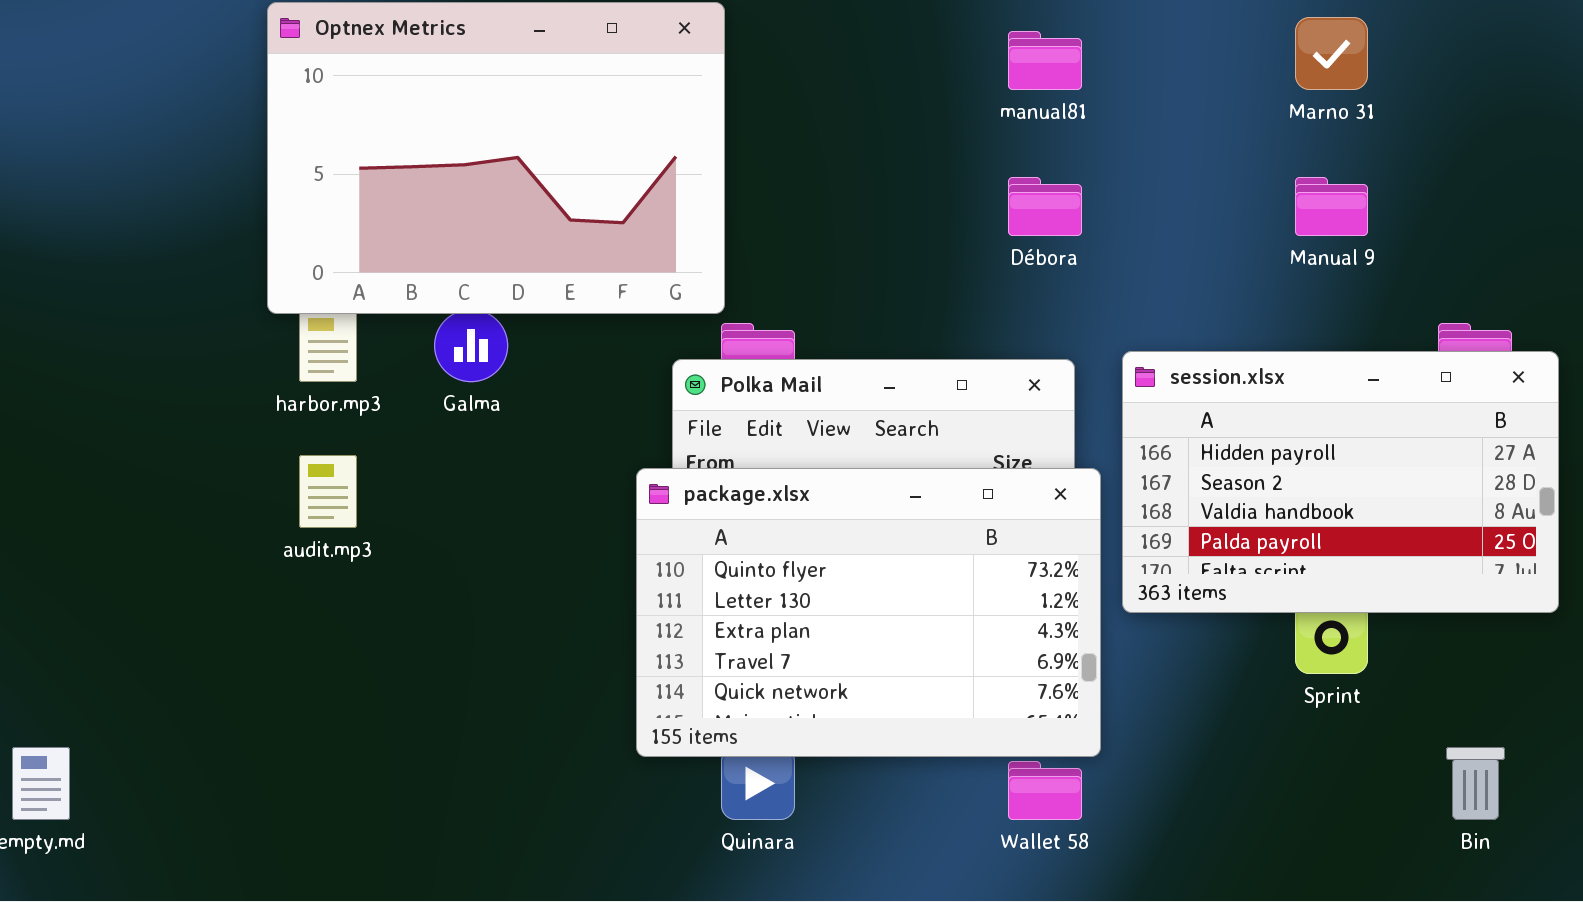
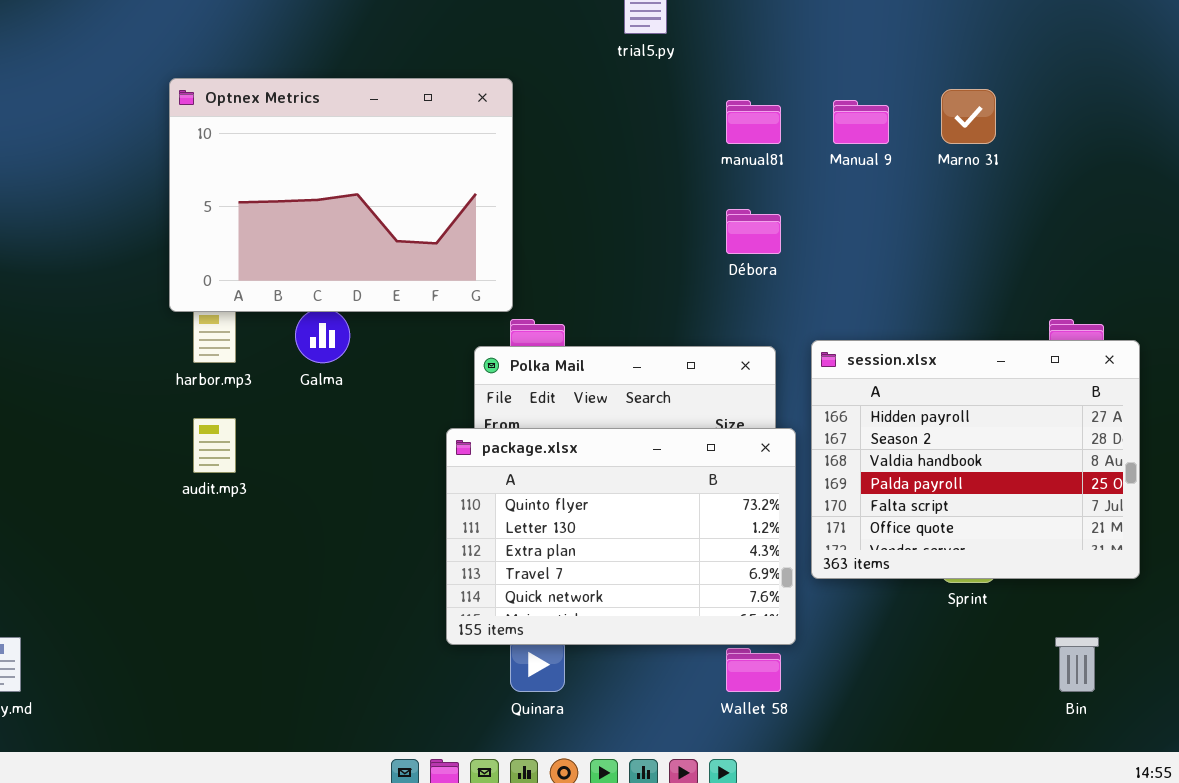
Manual 9: [1295,177,1368,236] -> [833,100,889,144], moved
session.xlsx: [1122,351,1559,613] -> [811,340,1140,579], resized

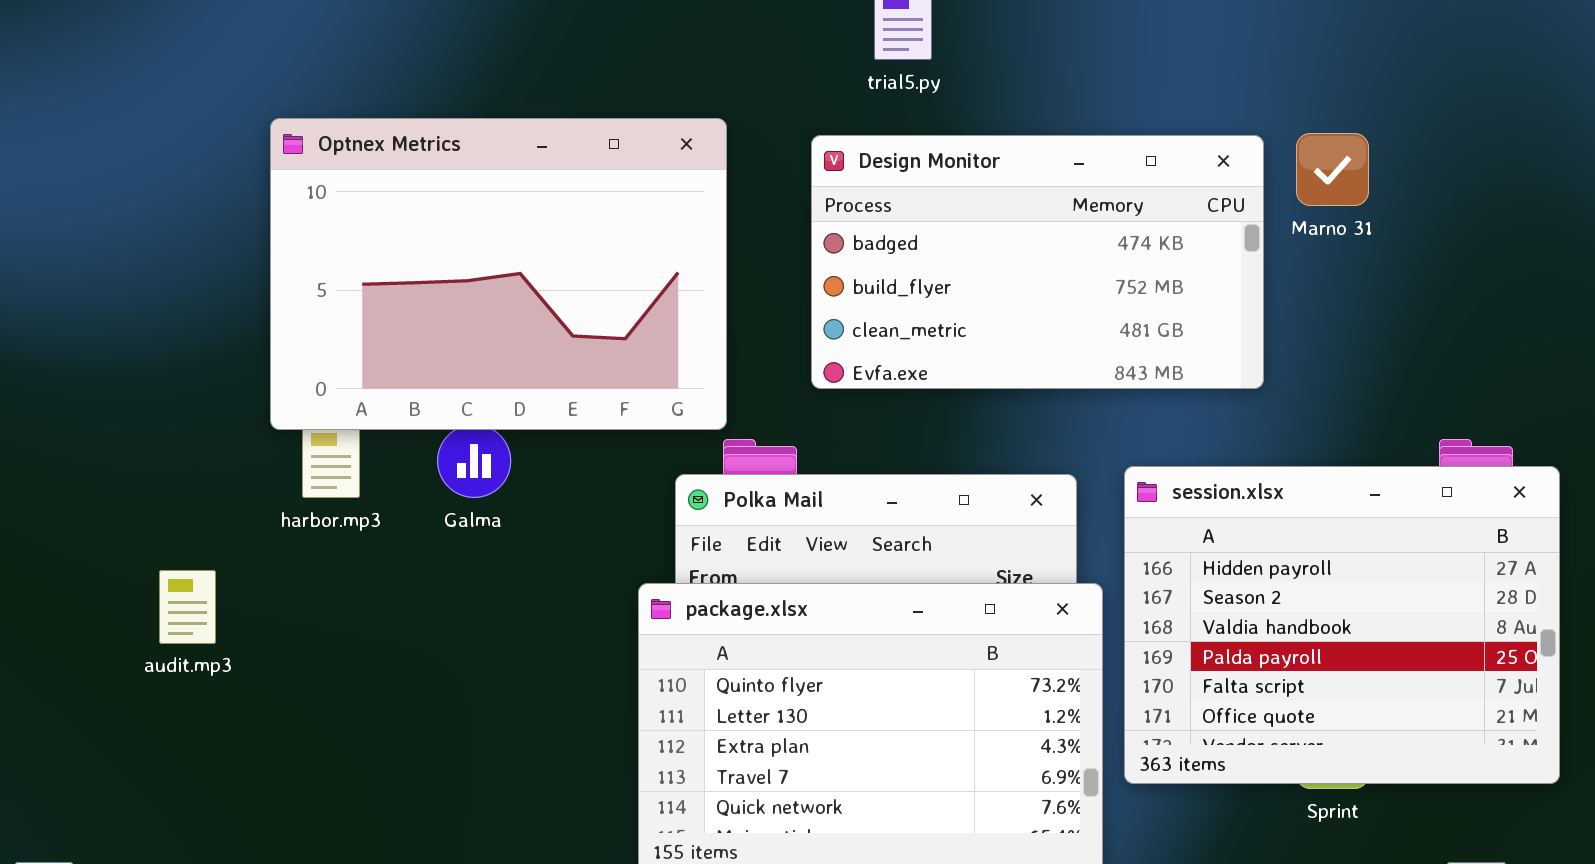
Design Monitor: none -> [811,135,1264,389], opened
audit.mp3: [193,418,236,473] -> [159,570,216,644], moved

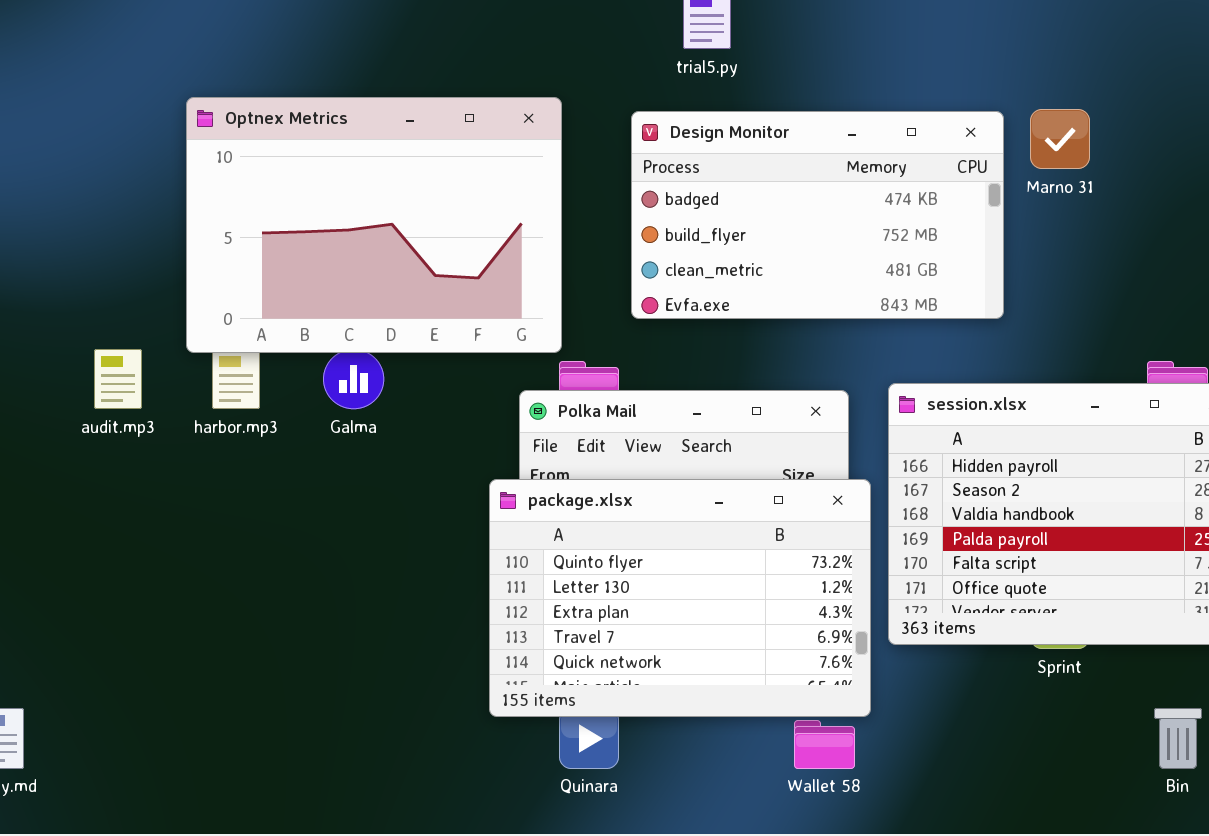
audit.mp3: [159,570,216,644] -> [94,349,142,409], moved

